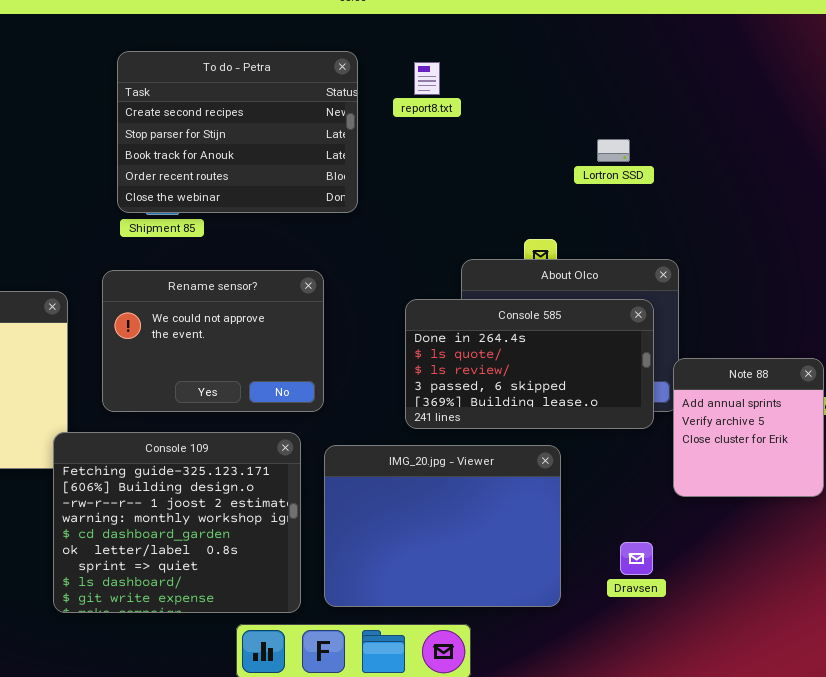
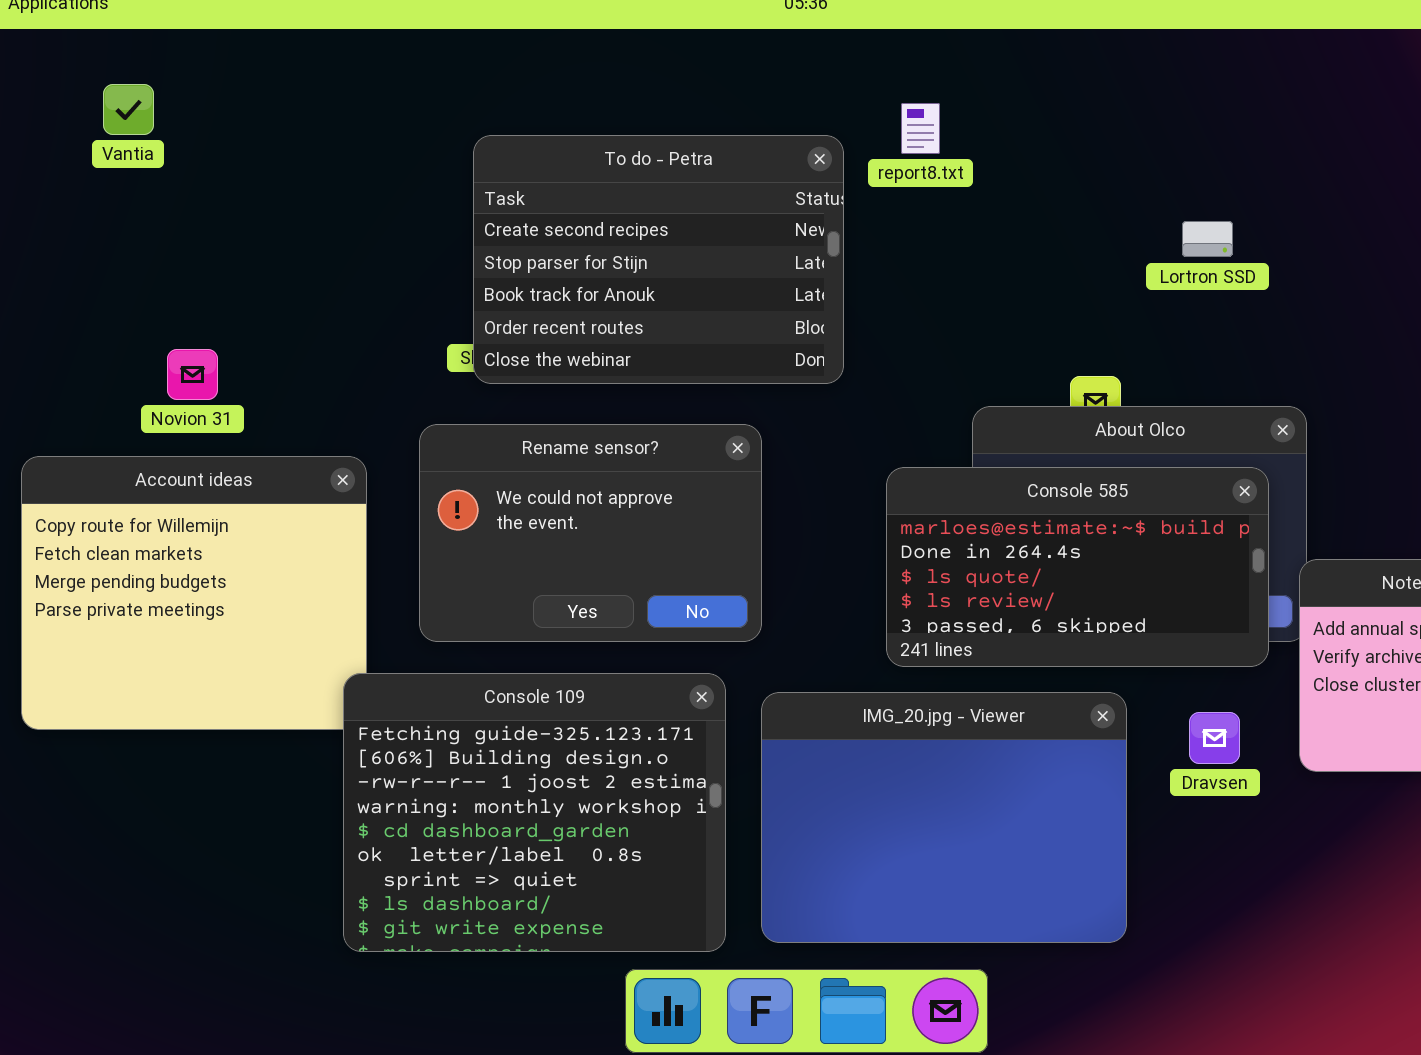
To do - Petra: [117,51,358,213] -> [473,135,844,384], moved
Console 585: [405,299,654,429] -> [886,467,1269,667], scrolled up 1 row
Dravsen: [620,542,653,575] -> [1189,712,1240,764], moved

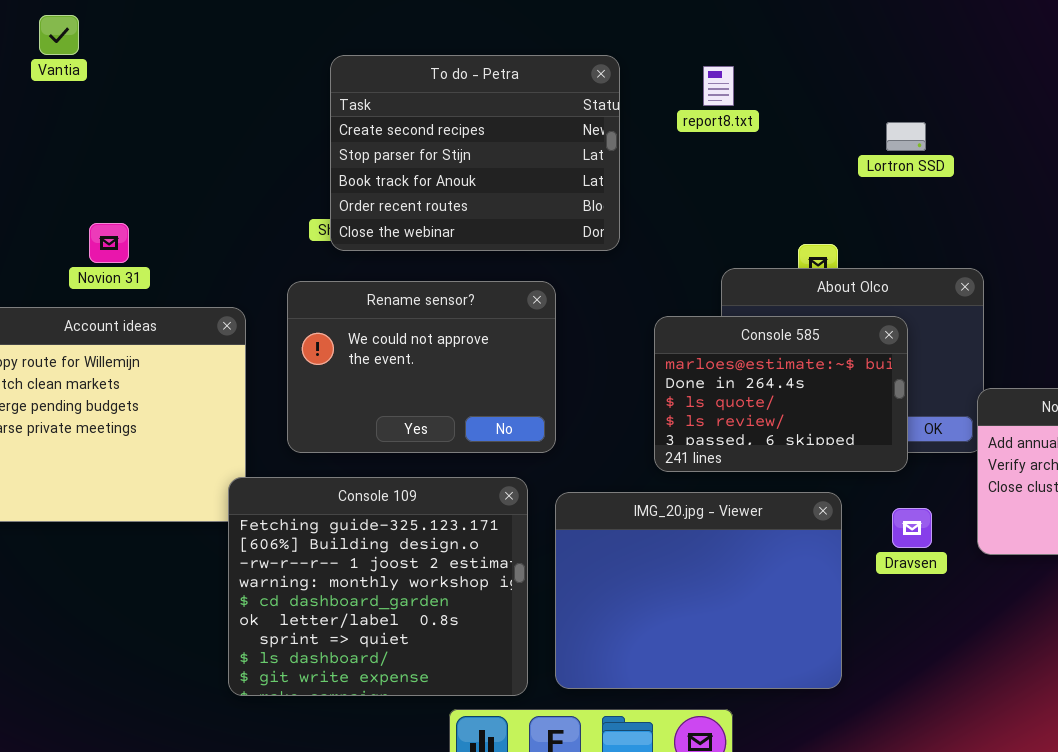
report8.txt: [901,103,940,154] -> [703,66,734,106], moved
Console 585: [886,467,1269,667] -> [654,316,908,472], resized

